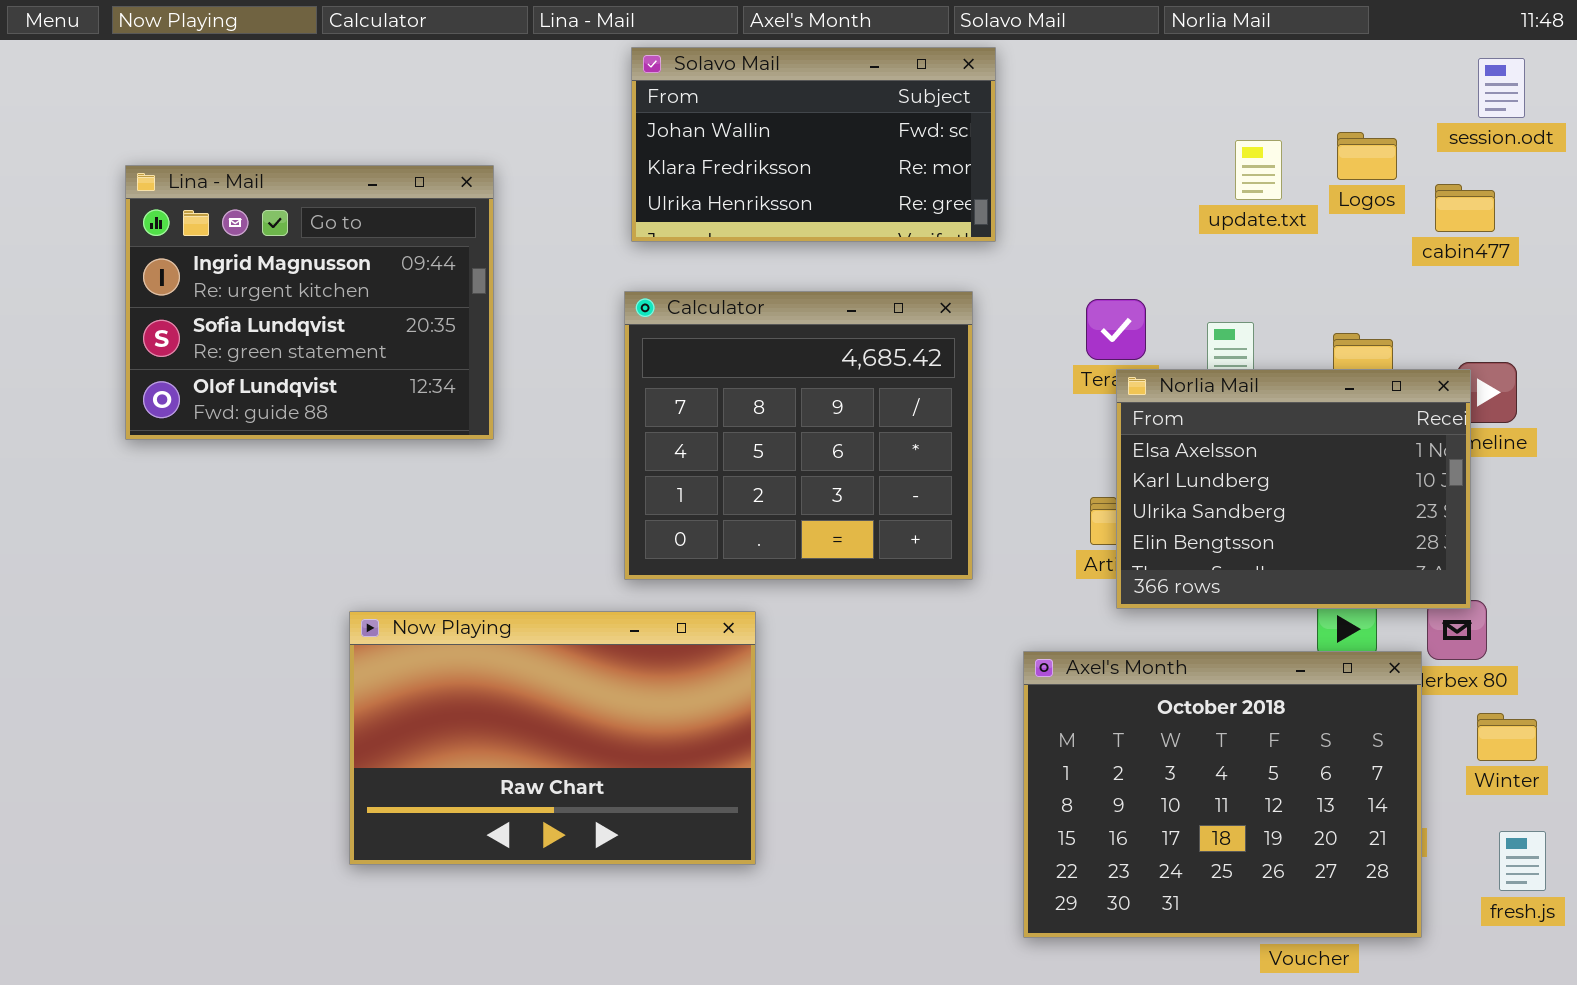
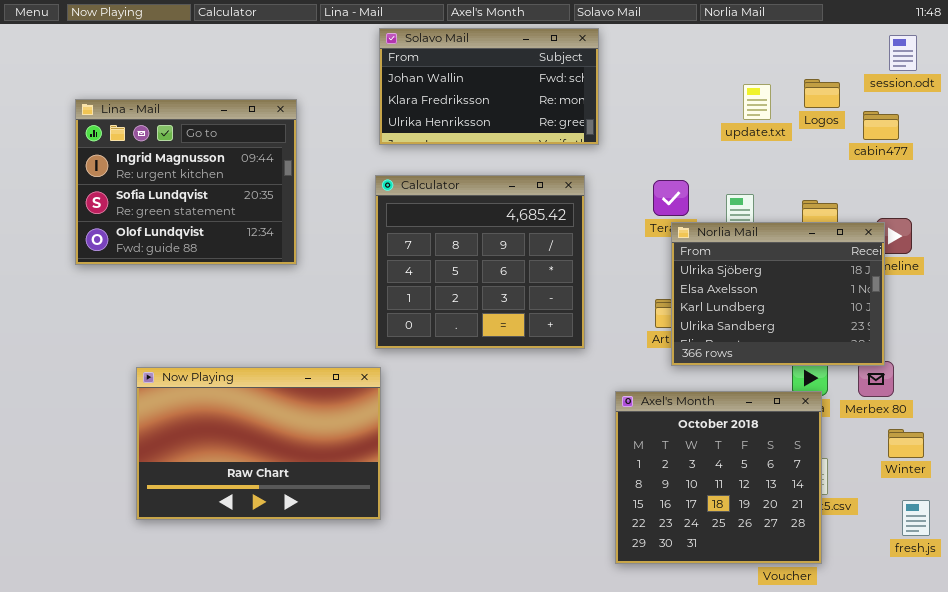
Norlia Mail: [1116,369,1471,609] -> [671,222,885,366], scrolled up 1 row
Now Playing: [349,611,756,865] -> [136,367,381,520], moved
Axel's Month: [1023,651,1422,938] -> [615,391,822,564], resized

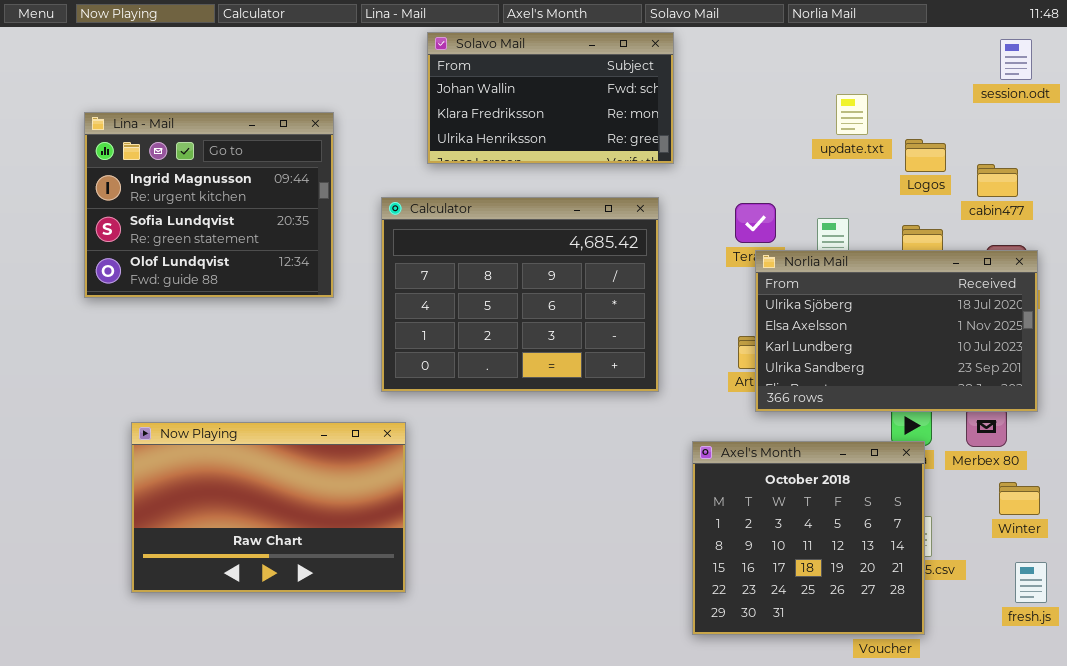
Logos: [804,79,840,108] -> [905,139,946,172], moved
cabin477: [863,111,899,140] -> [977,164,1018,197], moved
Calculator: [375,175,585,349] -> [381,197,659,392], resized
Norlia Mail: [671,222,885,366] -> [755,250,1038,412], resized
Now Playing: [136,367,381,520] -> [131,422,406,593], moved

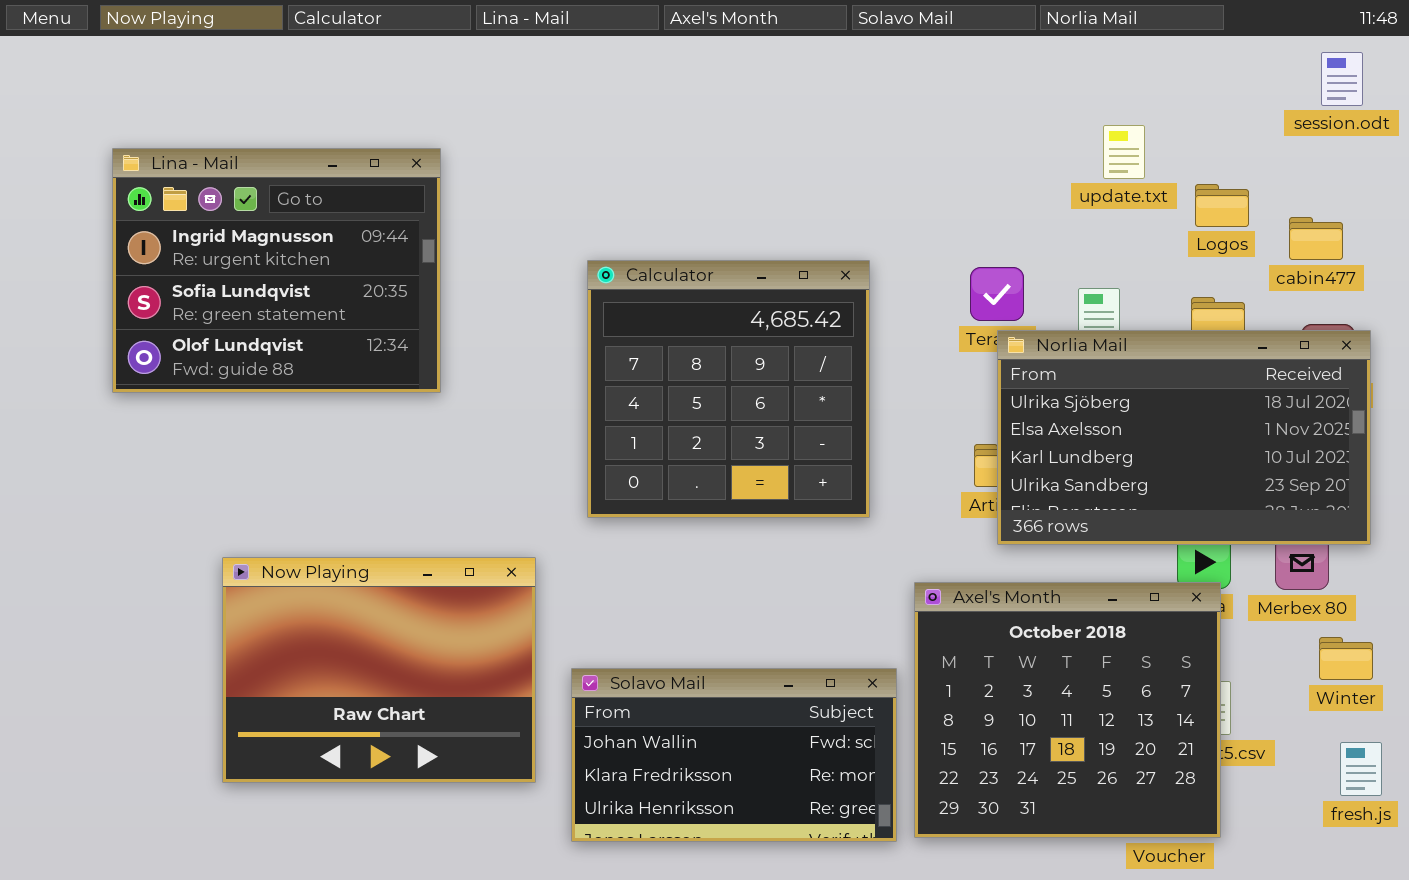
Solavo Mail: [427,32,674,164] -> [571,668,897,842], moved
Calculator: [381,197,659,392] -> [587,260,870,518], resized
Now Playing: [131,422,406,593] -> [222,557,536,783], resized

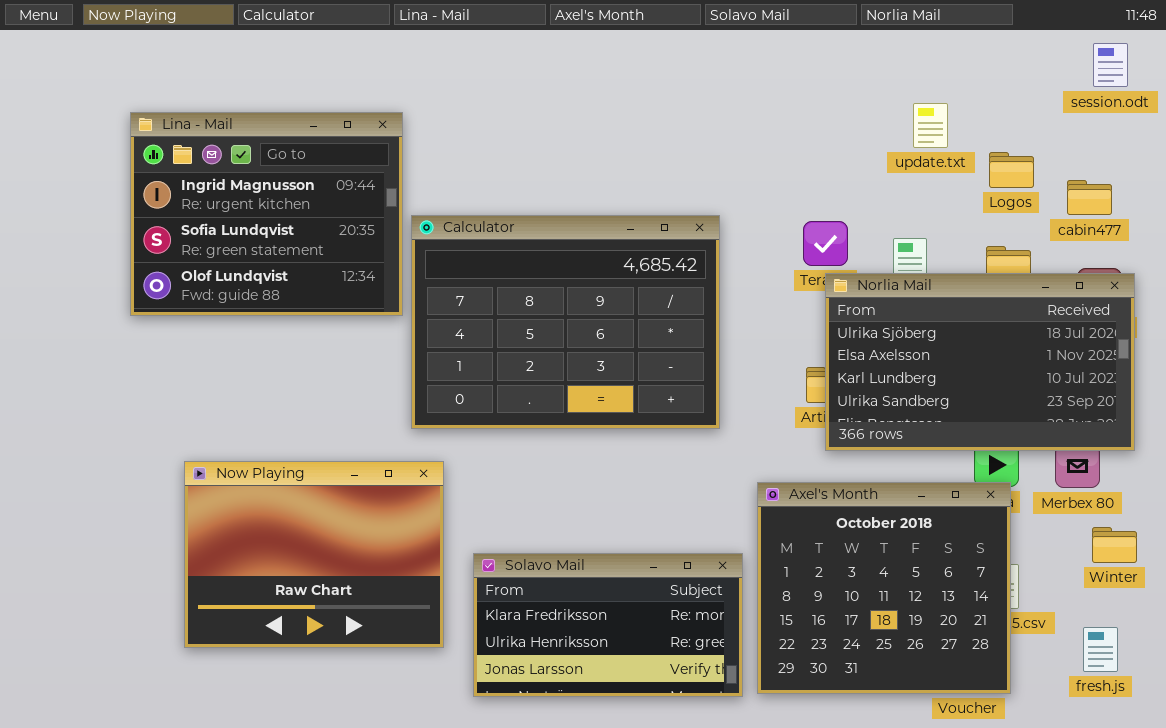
Lina - Mail: [112,148,441,393] -> [130,112,403,316], moved
Calculator: [587,260,870,518] -> [411,215,720,429], resized
Solavo Mail: [571,668,897,842] -> [473,553,743,697], scrolled down 1 row
fresh.js: [1340,742,1382,796] -> [1083,627,1118,672], moved

